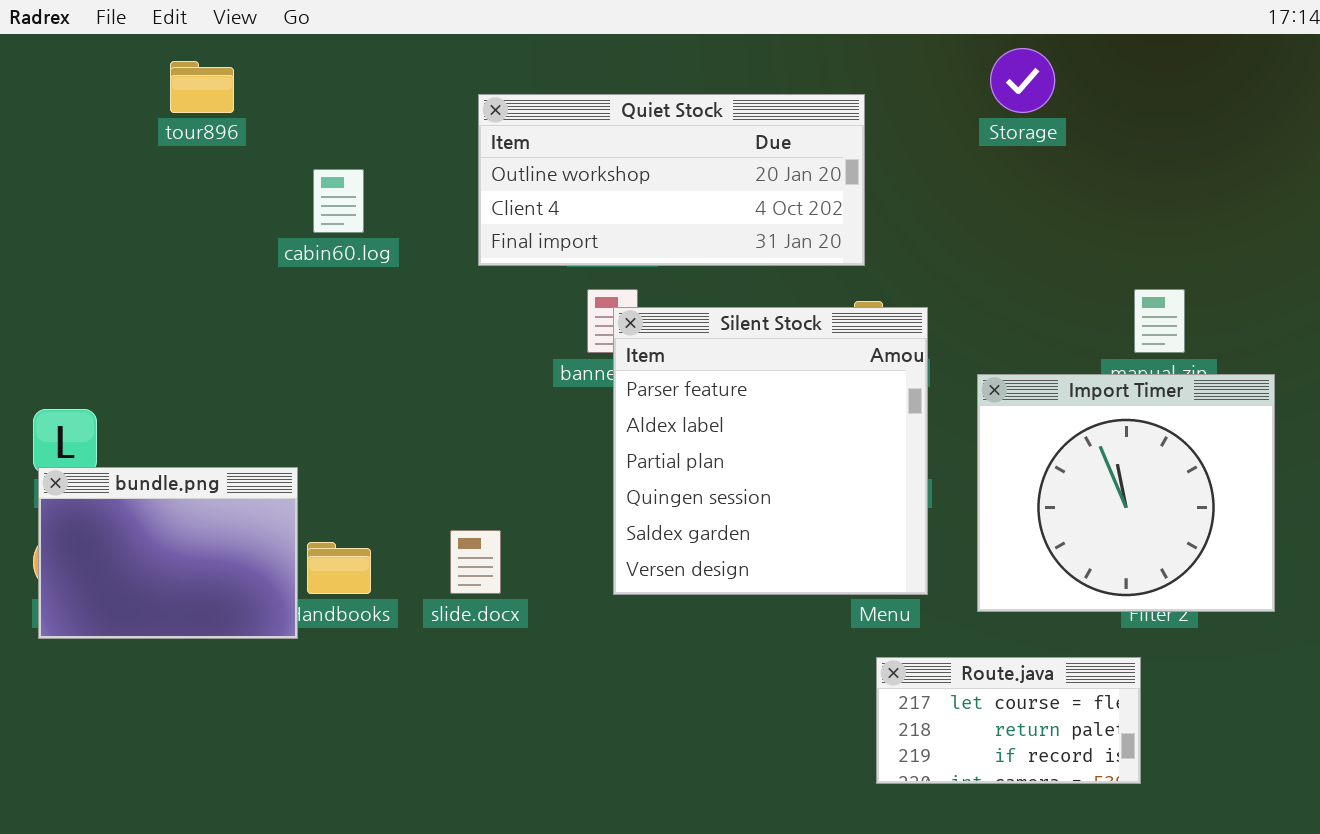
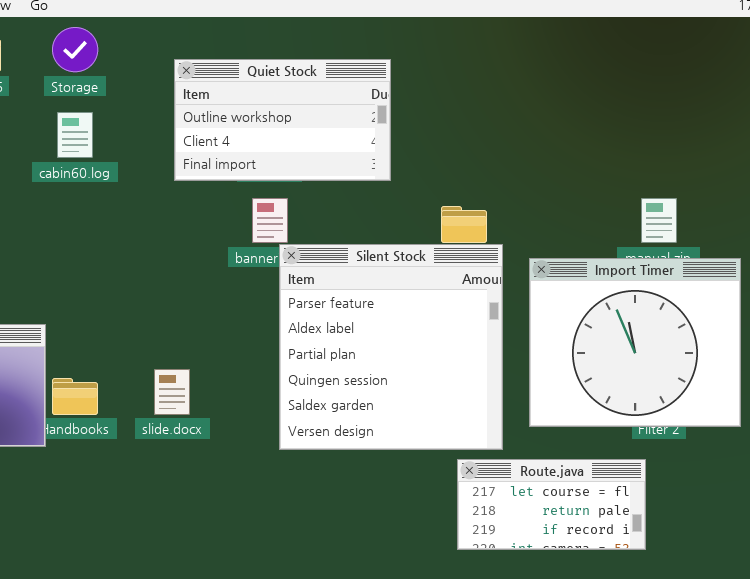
Storage: [990,48,1055,113] -> [52,27,98,72], moved
Quiet Stock: [478,94,865,266] -> [174,59,391,181], resized
Silent Stock: [613,307,928,595] -> [279,244,503,450], moved

